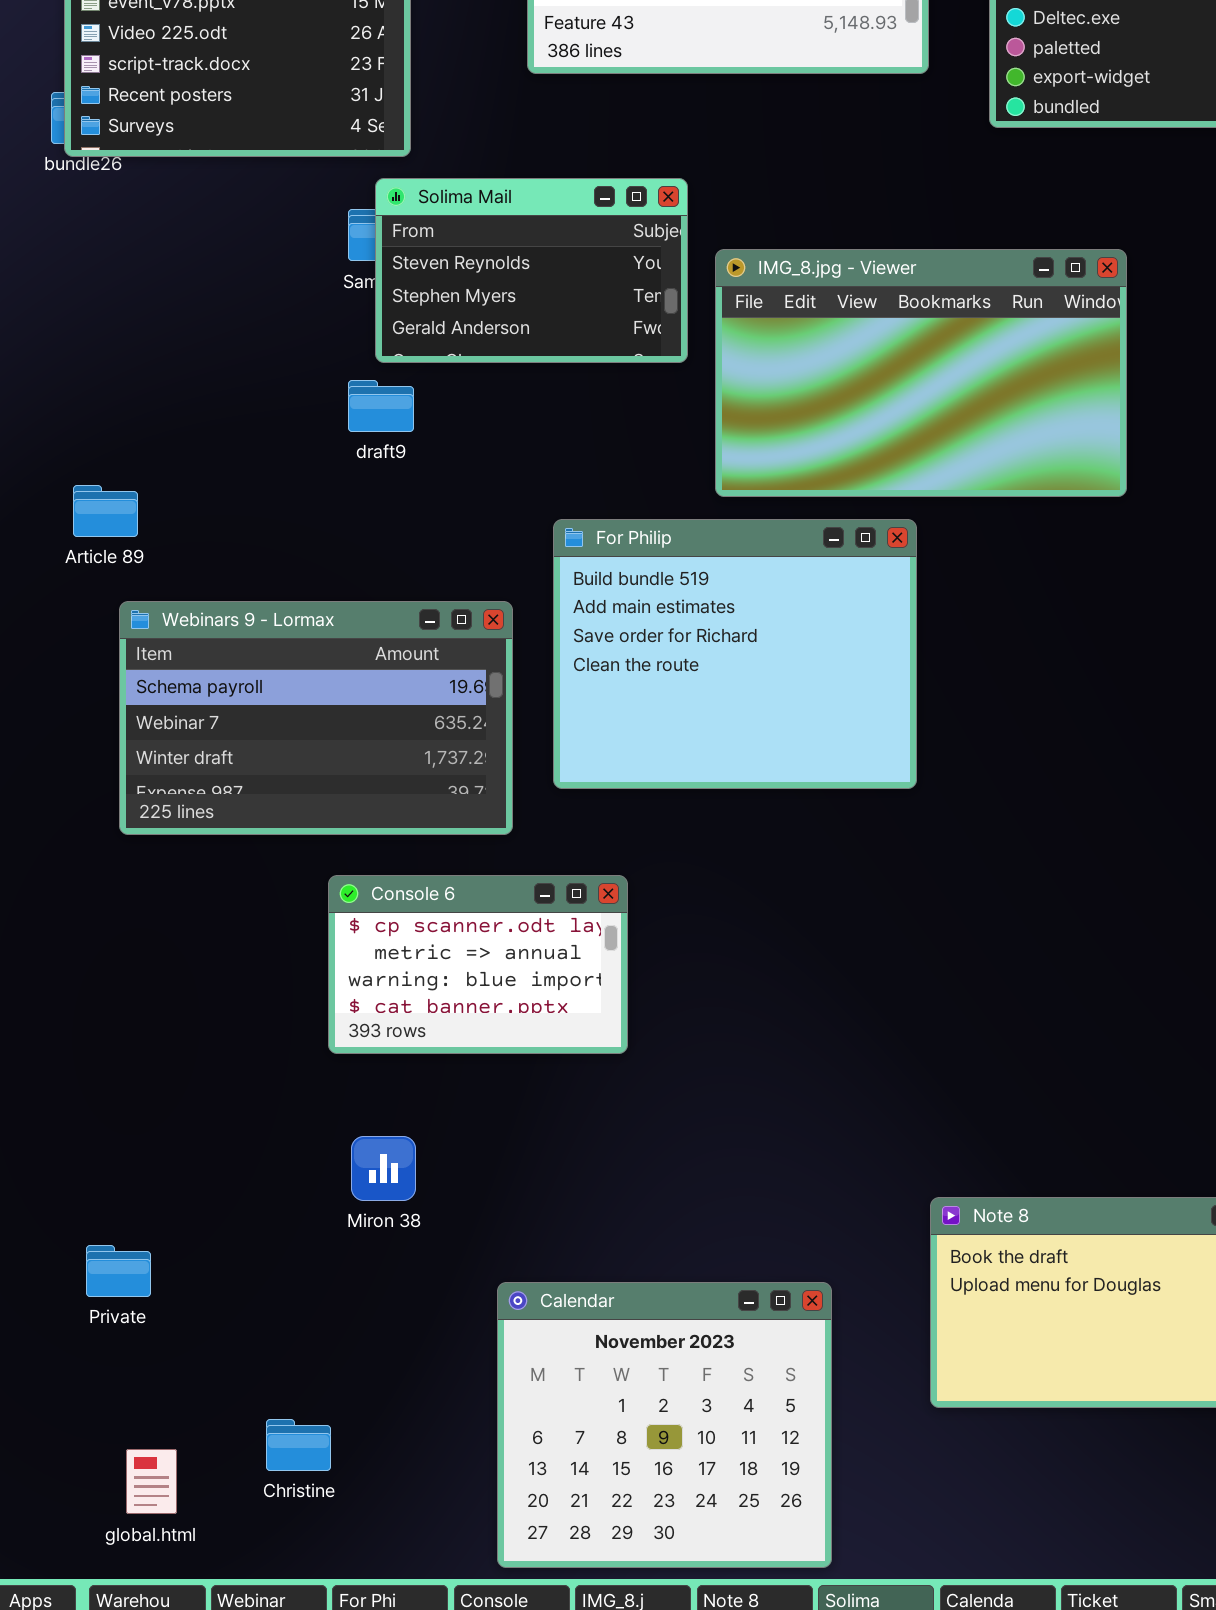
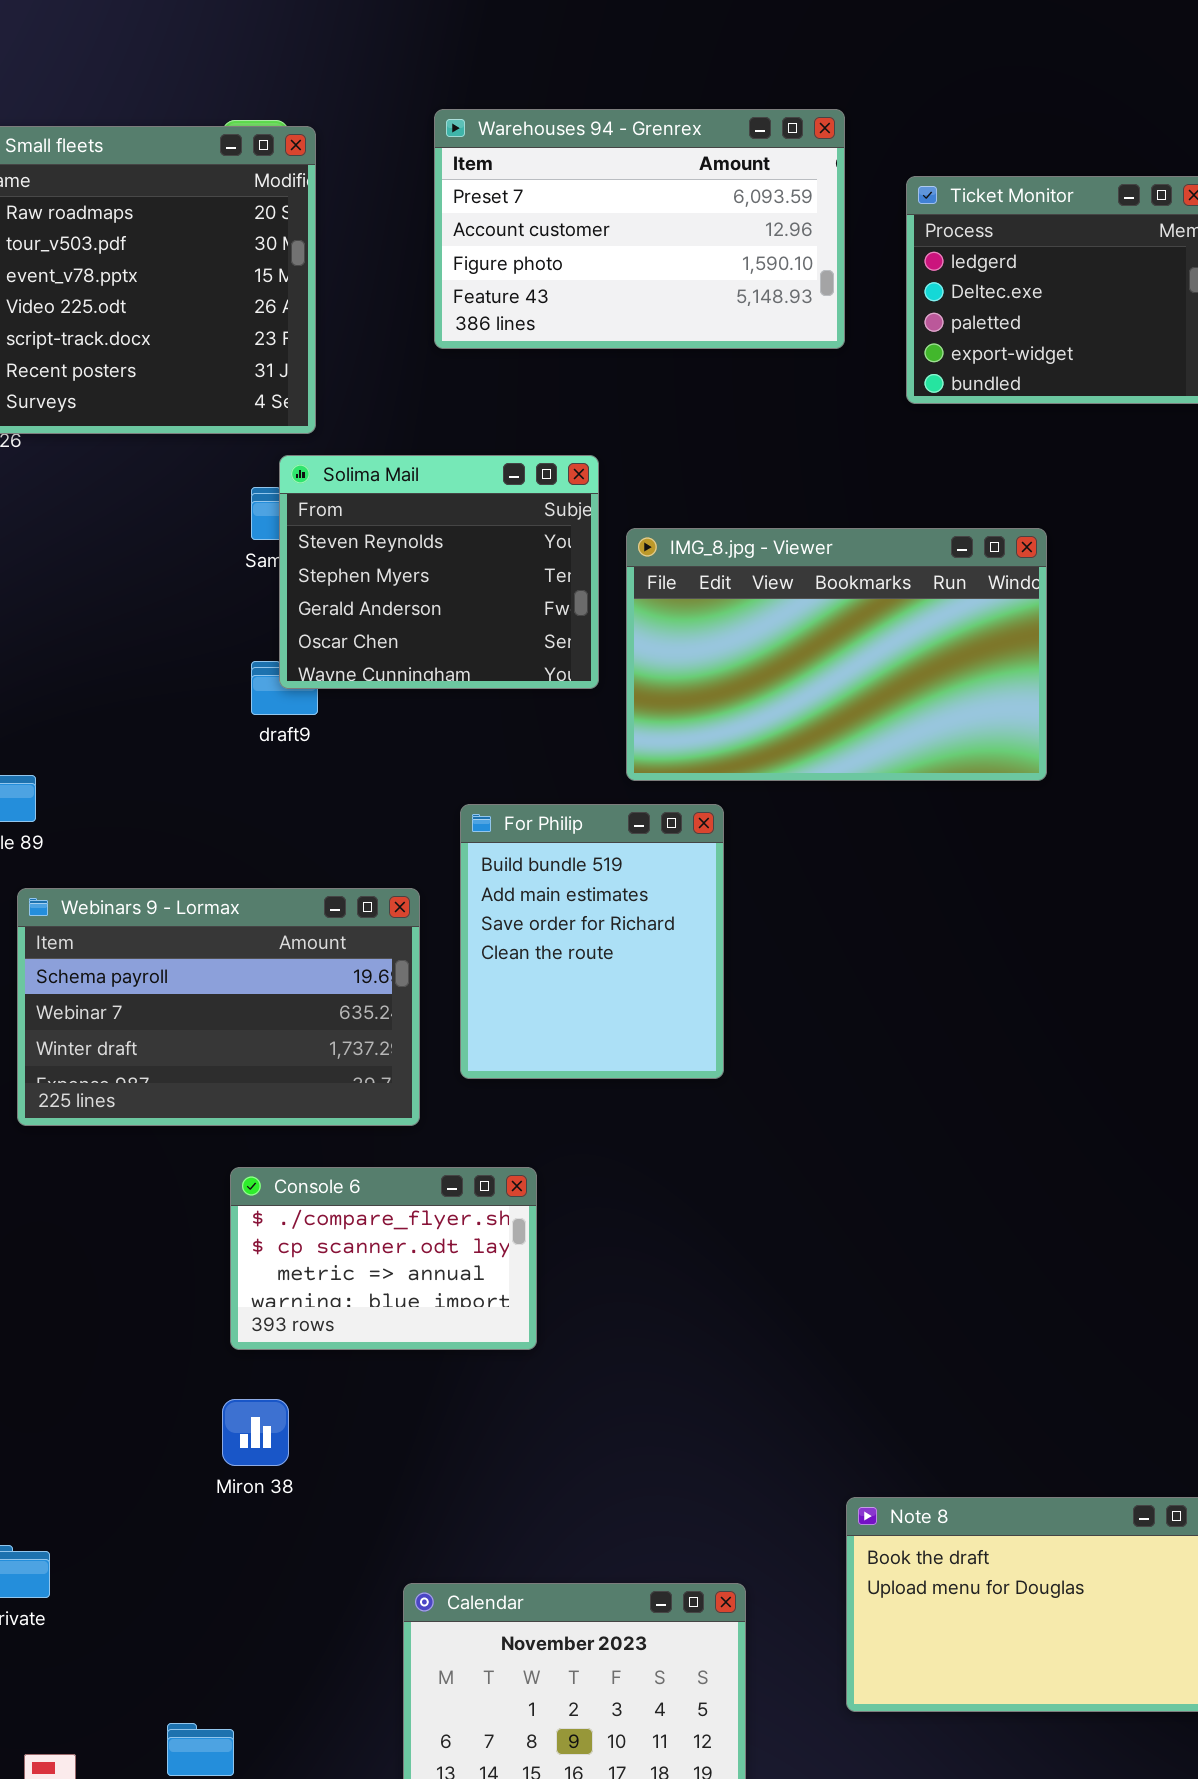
Solima Mail: [375,178,688,363] -> [279,455,599,689], resized
For Philip: [553,519,917,789] -> [460,804,724,1079], resized
Console 6: [328,875,628,1054] -> [230,1167,537,1350], scrolled up 1 row
Miron 38: [351,1136,416,1201] -> [222,1399,289,1466], moved

